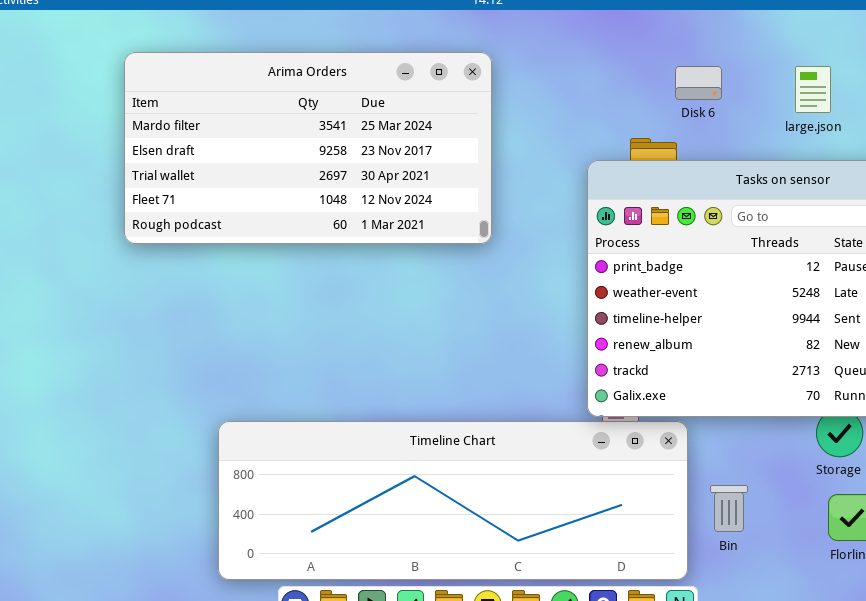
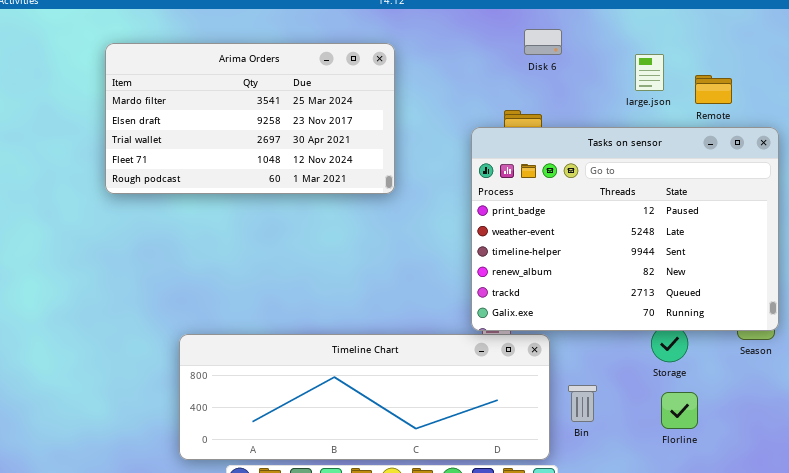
Disk 6: [675,66,722,100] -> [524,29,562,55], moved

